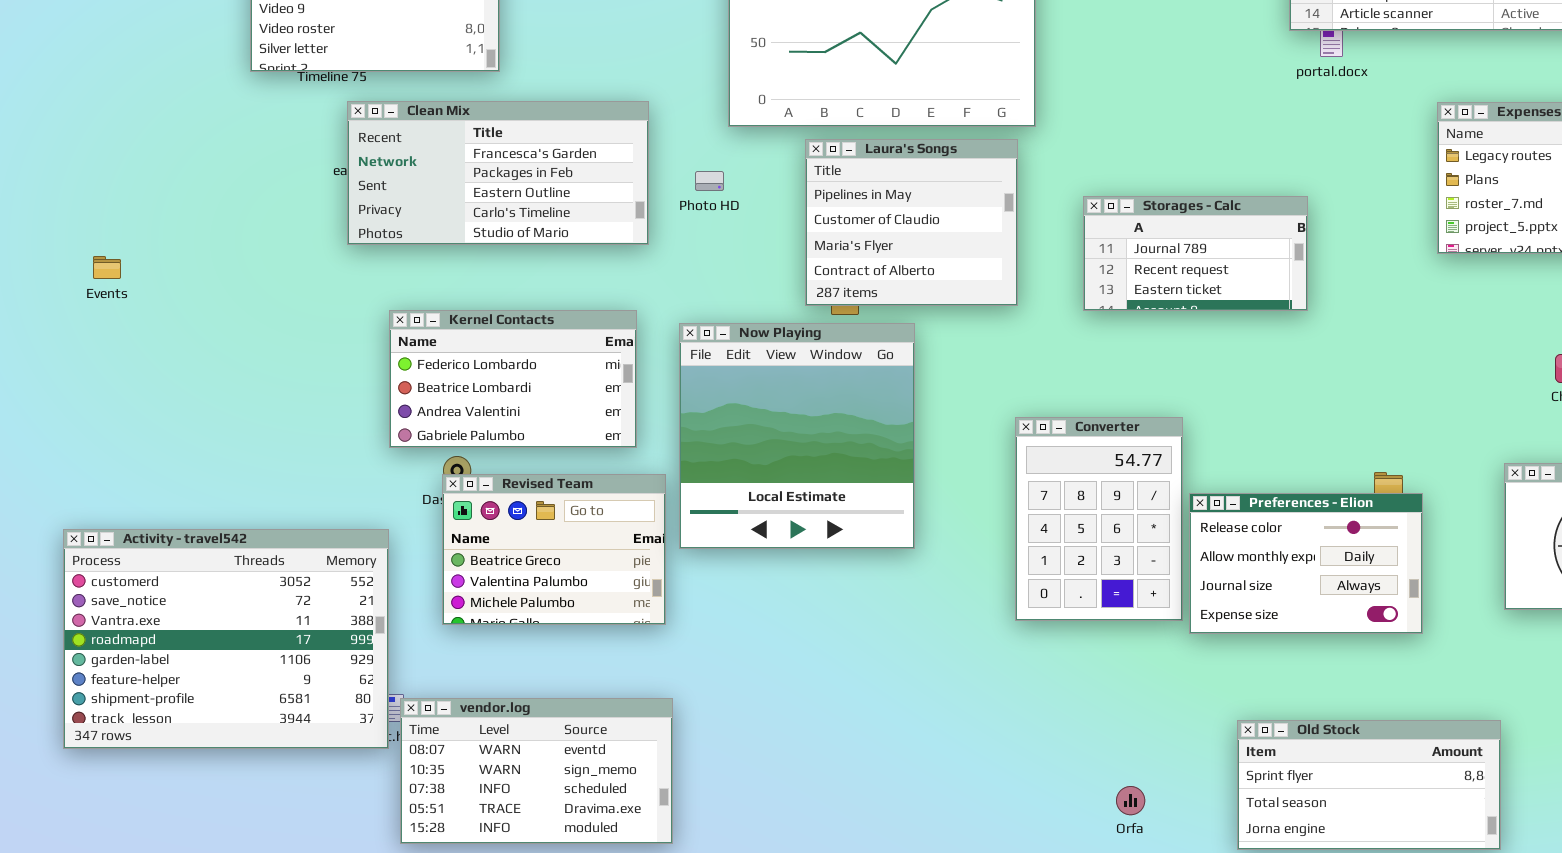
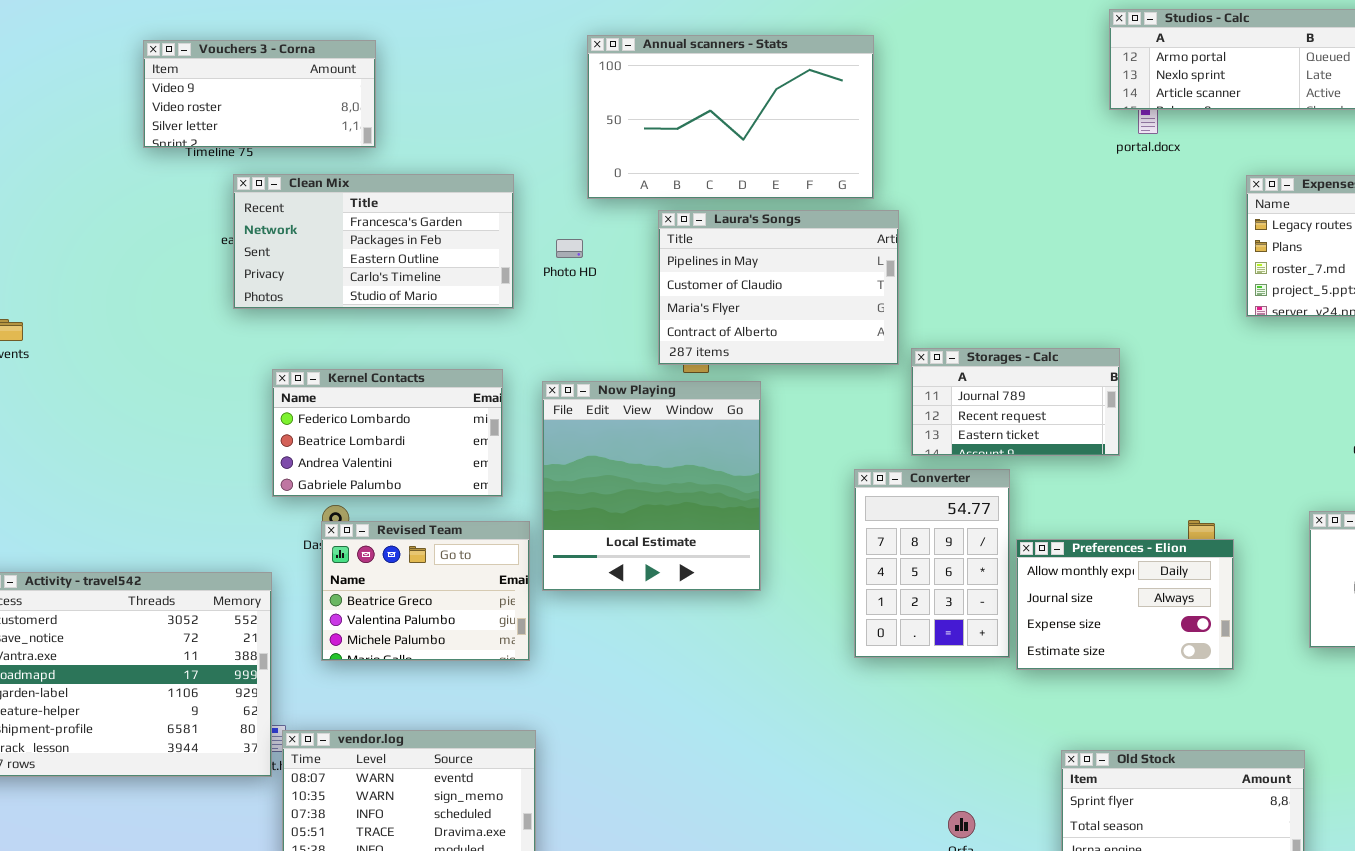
Laura's Songs: [805,139,1018,306] -> [658,210,899,365], resized
Storages - Calc: [1083,196,1308,311] -> [911,348,1120,456], moved
Preferences - Elion: [1189,493,1423,634] -> [1016,539,1234,670], scrolled down 1 row

